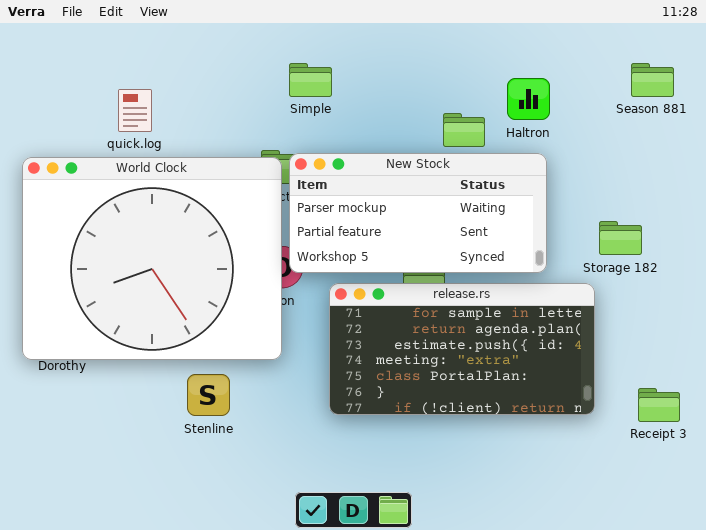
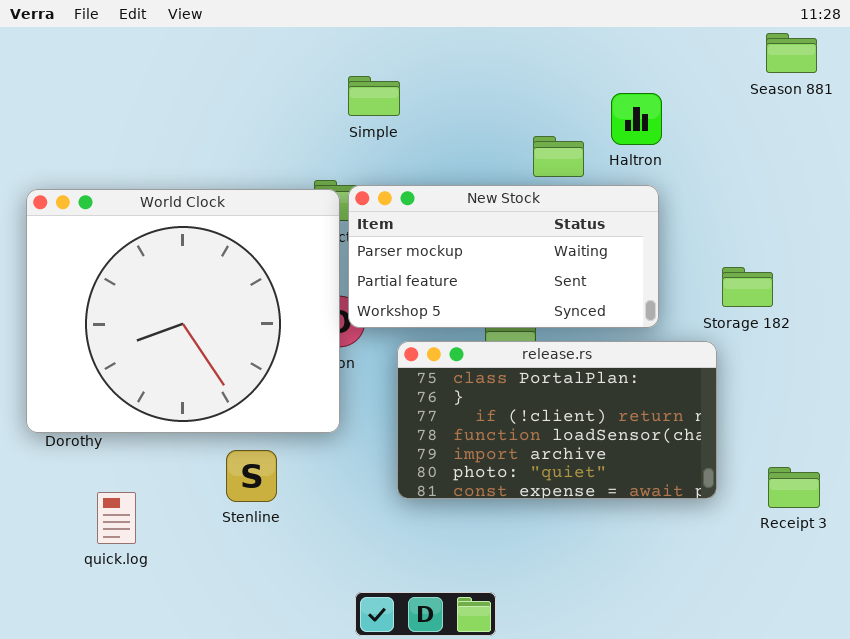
Season 881: [631,63,674,97] -> [766,33,817,73], moved
quick.log: [118,89,152,132] -> [97,492,136,544], moved
release.rs: [329,283,595,415] -> [397,341,717,499], scrolled down 4 rows

